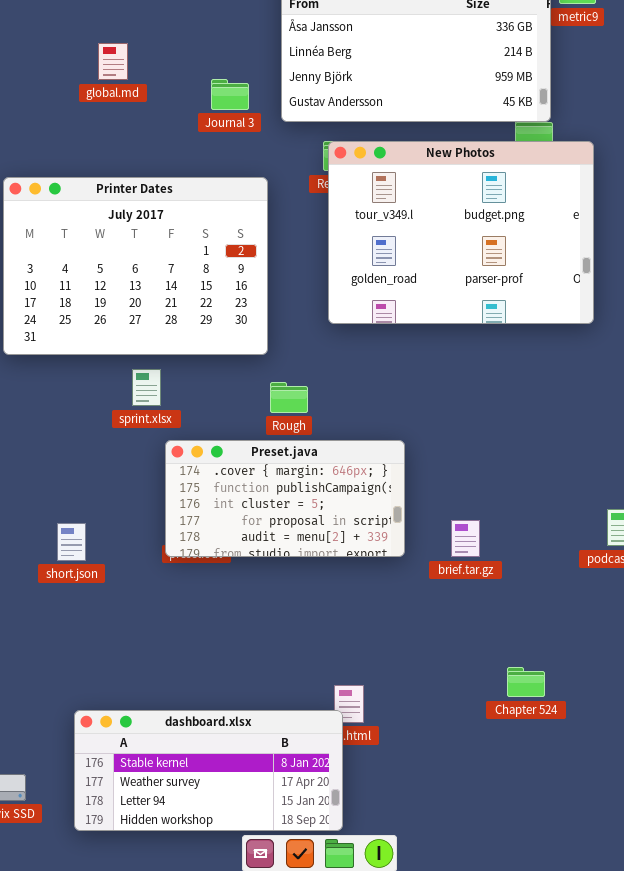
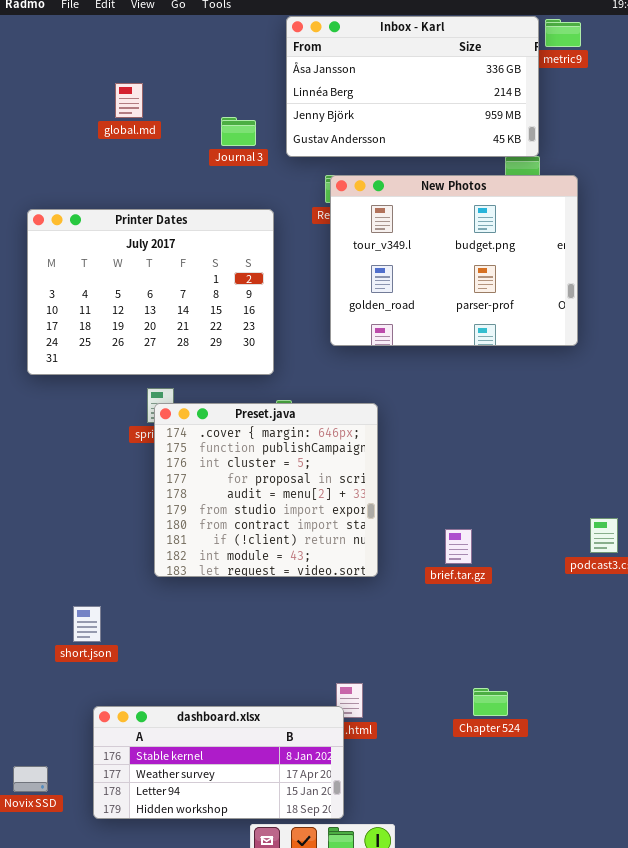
Preset.java: [165,440,405,557] -> [154,403,378,577], moved, resized
short.json: [57,523,86,561] -> [73,606,101,642], moved
Chapter 524: [507,667,545,697] -> [473,688,508,716], moved

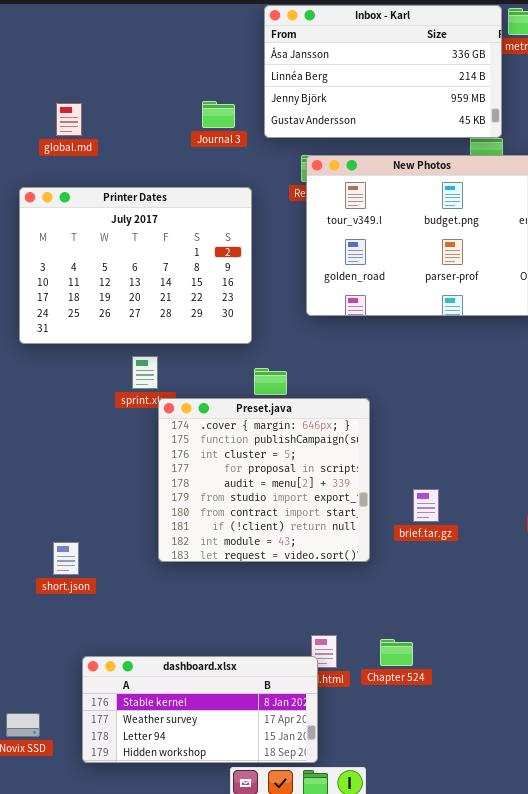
global.md: [115,83,143,118] -> [56,103,82,136], moved
Preset.java: [154,403,378,577] -> [158,398,370,562], moved
short.json: [73,606,101,642] -> [53,542,79,575], moved
Chapter 524: [473,688,508,716] -> [380,639,413,666], moved

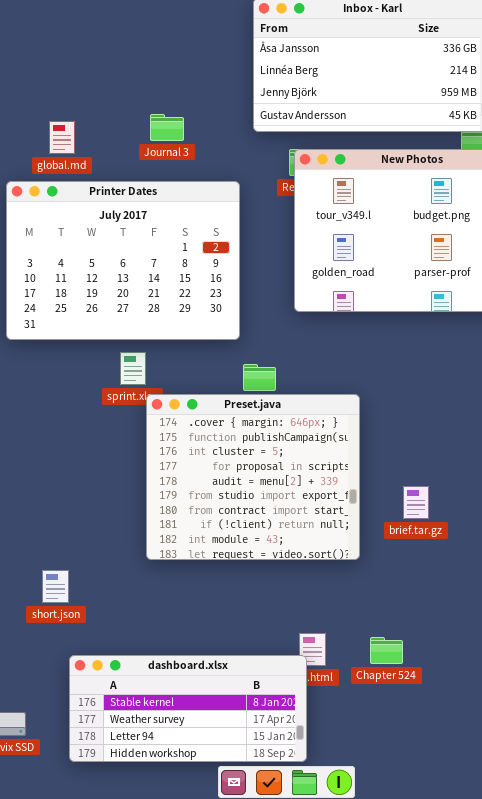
Journal 3: [202,101,235,128] -> [150,114,184,141], moved
global.md: [56,103,82,136] -> [49,121,75,154], moved
short.json: [53,542,79,575] -> [42,570,69,603], moved

